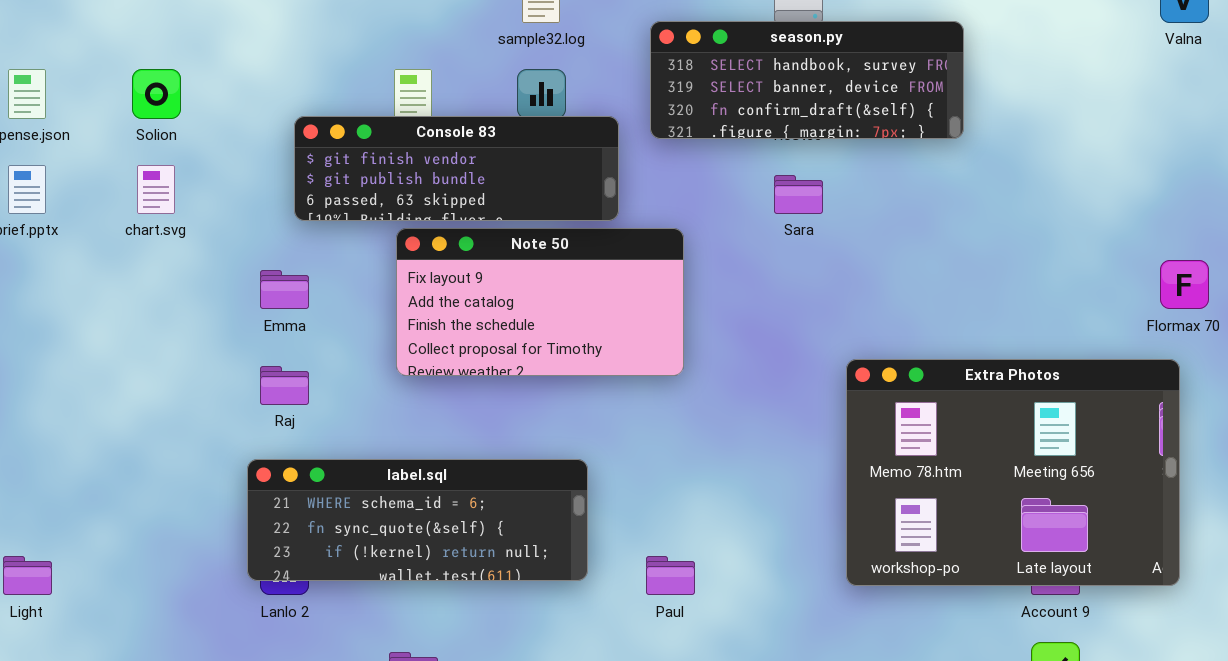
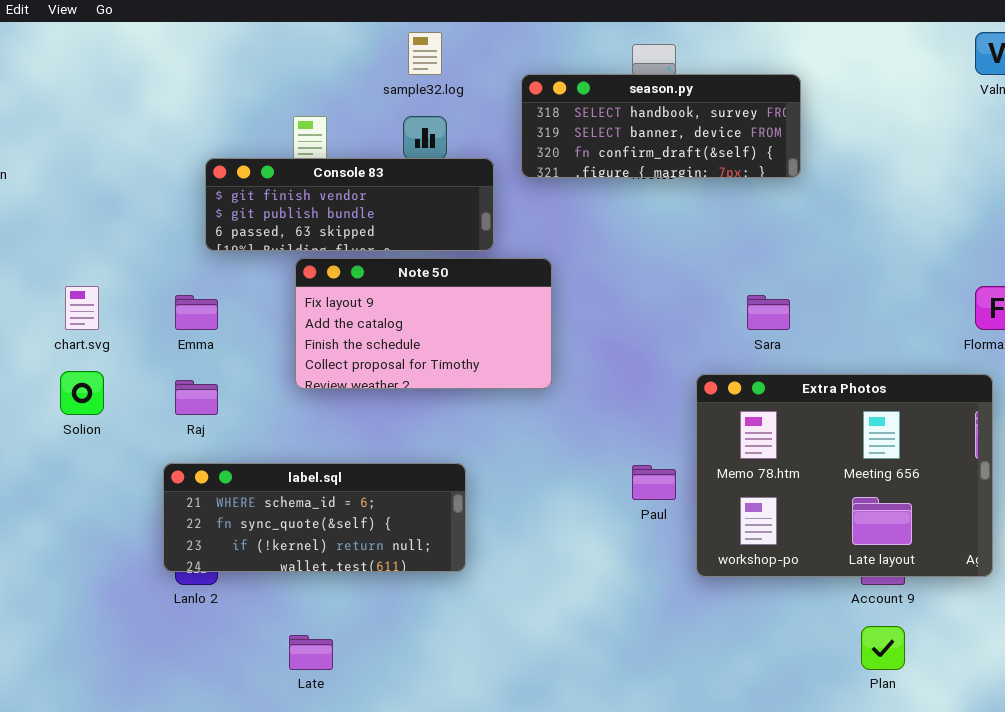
Solion: [132,69,181,119] -> [60,371,104,415], moved
chart.svg: [137,165,175,214] -> [65,286,99,330], moved
Sara: [774,175,823,214] -> [747,295,790,330], moved
Paul: [646,556,695,595] -> [632,465,676,500], moved

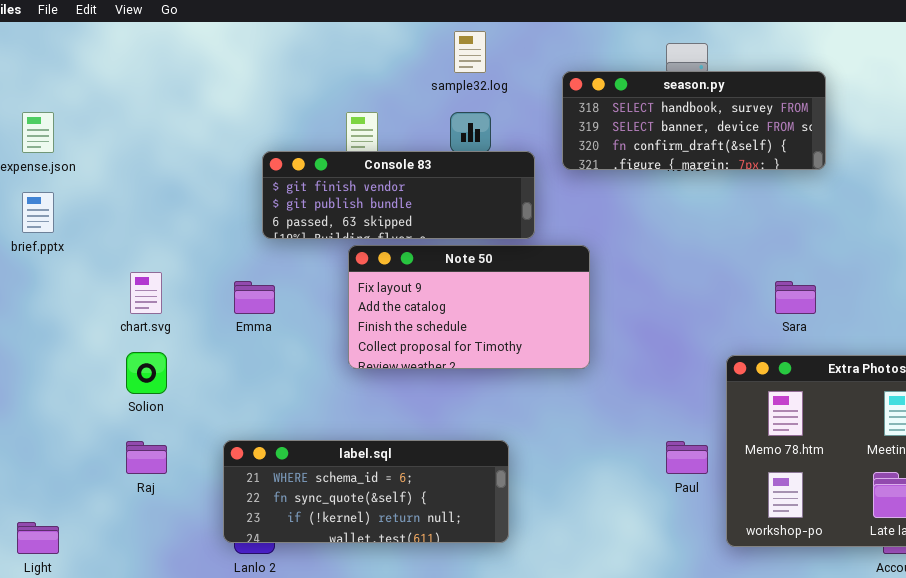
Raj: [175,380,218,415] -> [126,441,167,474], moved

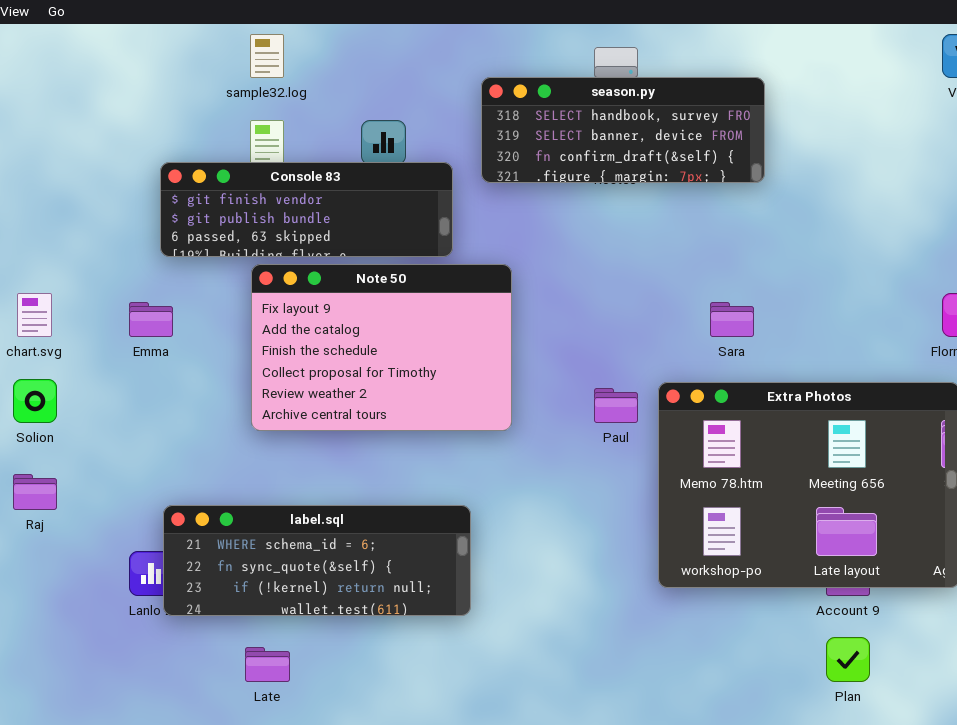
sample32.log: [454,31,486,73] -> [250,34,284,78], moved
Note 50: [348,245,590,369] -> [251,264,512,431], resized
label.sql: [223,440,509,543] -> [163,505,471,616], moved
Paul: [666,441,708,474] -> [594,388,638,423], moved

